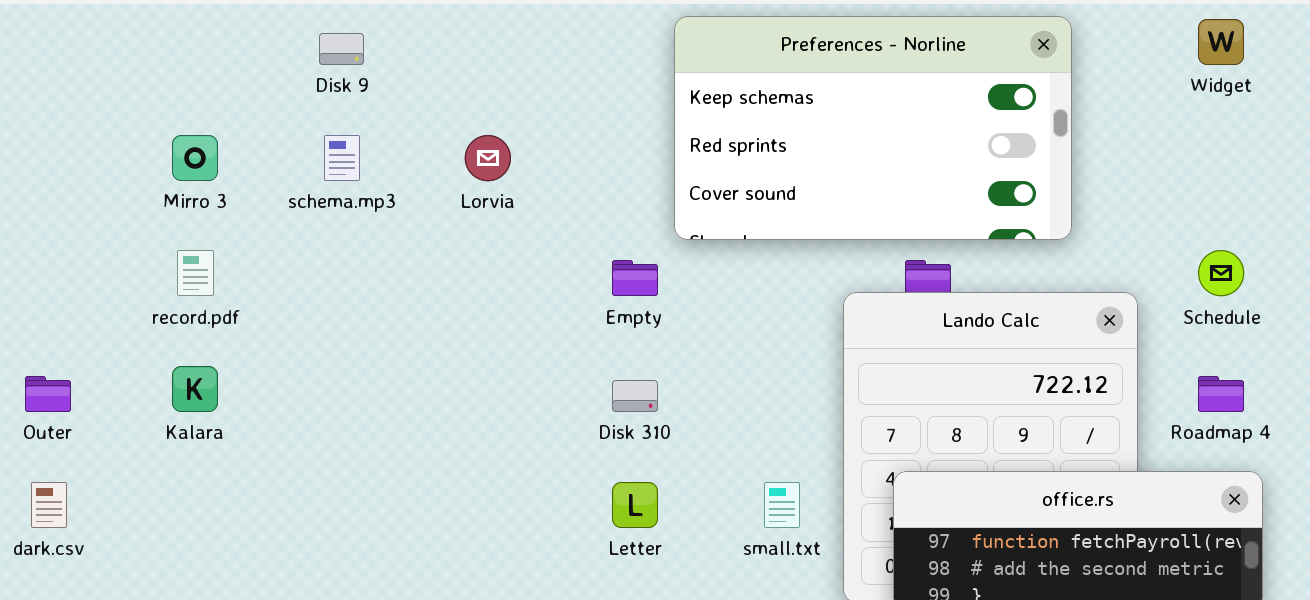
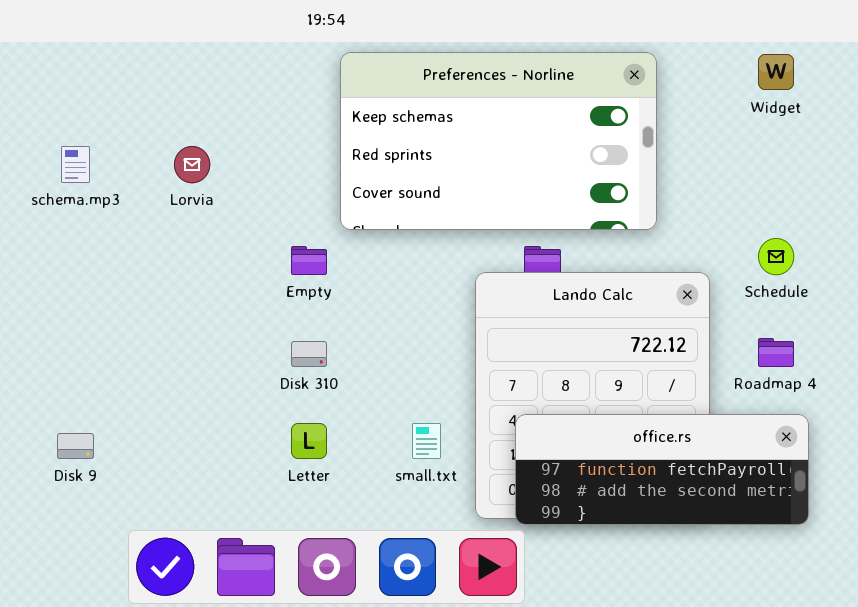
Disk 9: [319,33,364,65] -> [57,433,94,459], moved

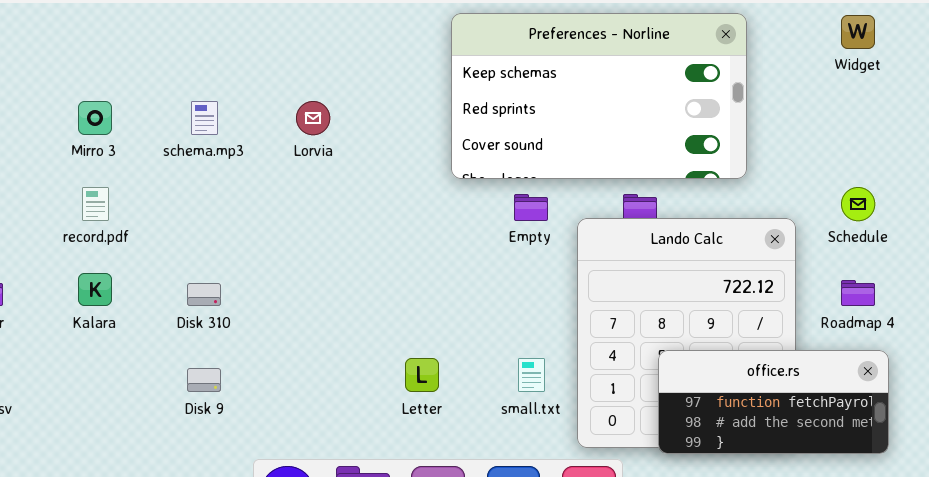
Empty: [291,246,327,275] -> [514,194,548,221], moved
Disk 310: [291,341,327,367] -> [187,283,221,306], moved
office.rs: [515,414,809,525] -> [658,350,889,454], resized

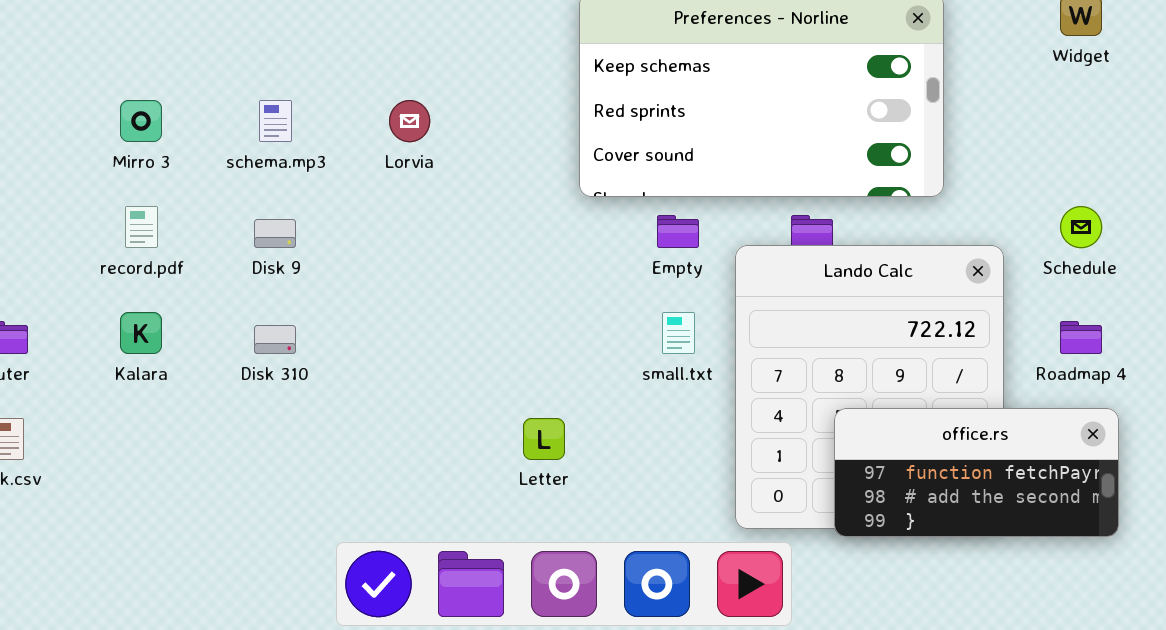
small.txt: [518,358,545,392] -> [662,312,695,354], moved
Disk 9: [187,368,221,392] -> [254,219,296,248], moved

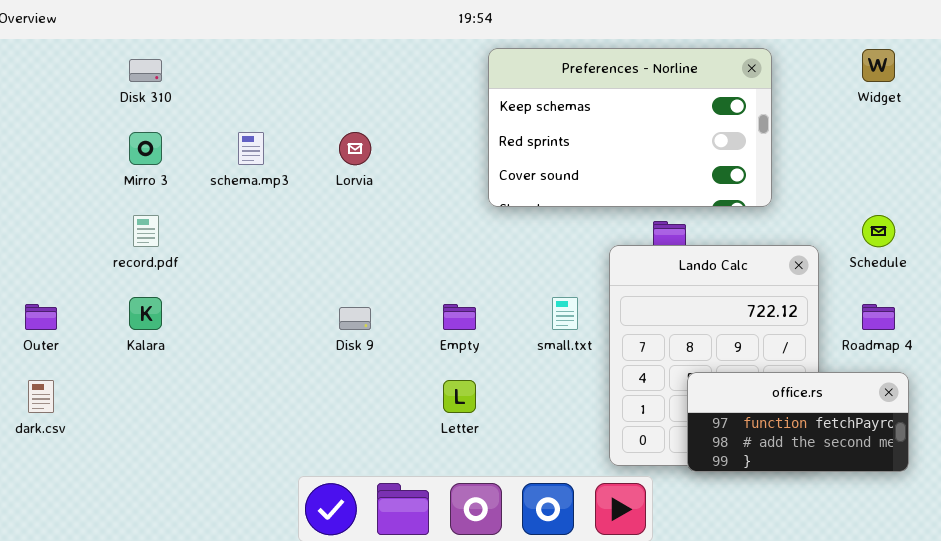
Empty: [657,215,699,248] -> [443,304,476,330], moved
Disk 9: [254,219,296,248] -> [339,307,371,330], moved
Disk 310: [254,325,296,354] -> [129,59,162,82], moved

